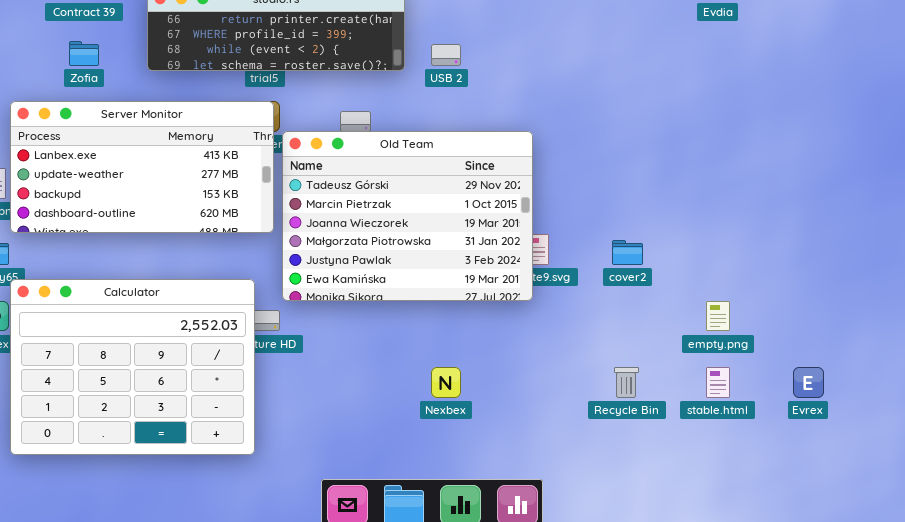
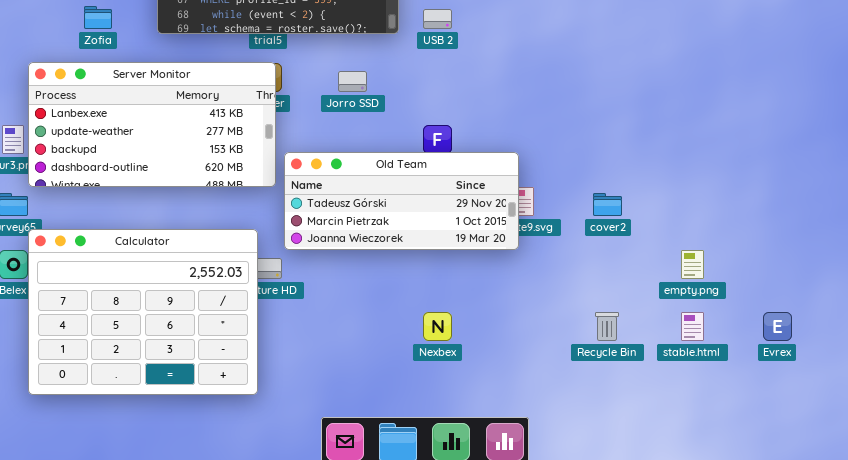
Old Team: [282,131,533,301] -> [284,152,519,250], resized

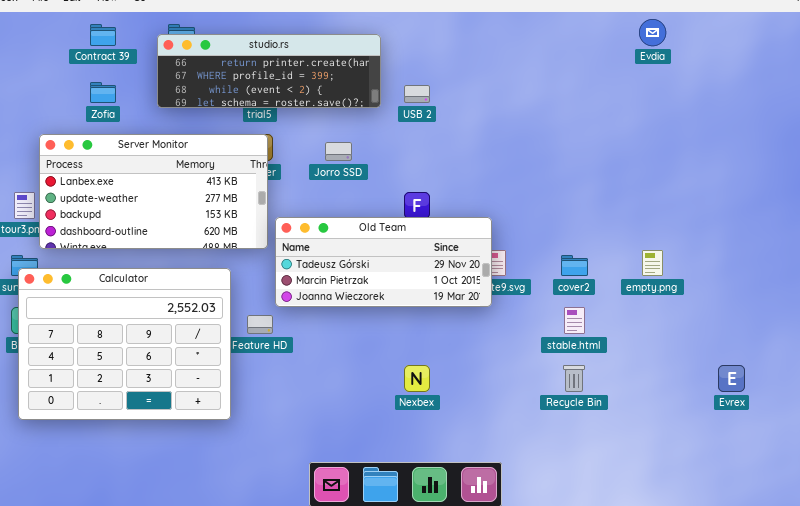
Calculator: [28,229,258,395] -> [18,268,231,420], moved
empty.png: [681,250,704,279] -> [642,250,663,276], moved
stable.html: [681,312,704,341] -> [564,307,585,334], moved

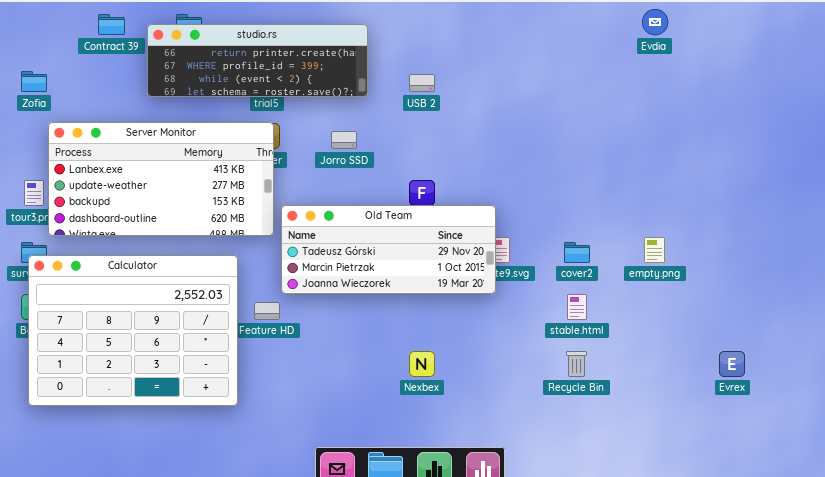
studio.rs: [157,34,381,108] -> [147,24,368,97], moved
Zofia: [90,82,116,103] -> [21,71,47,92], moved

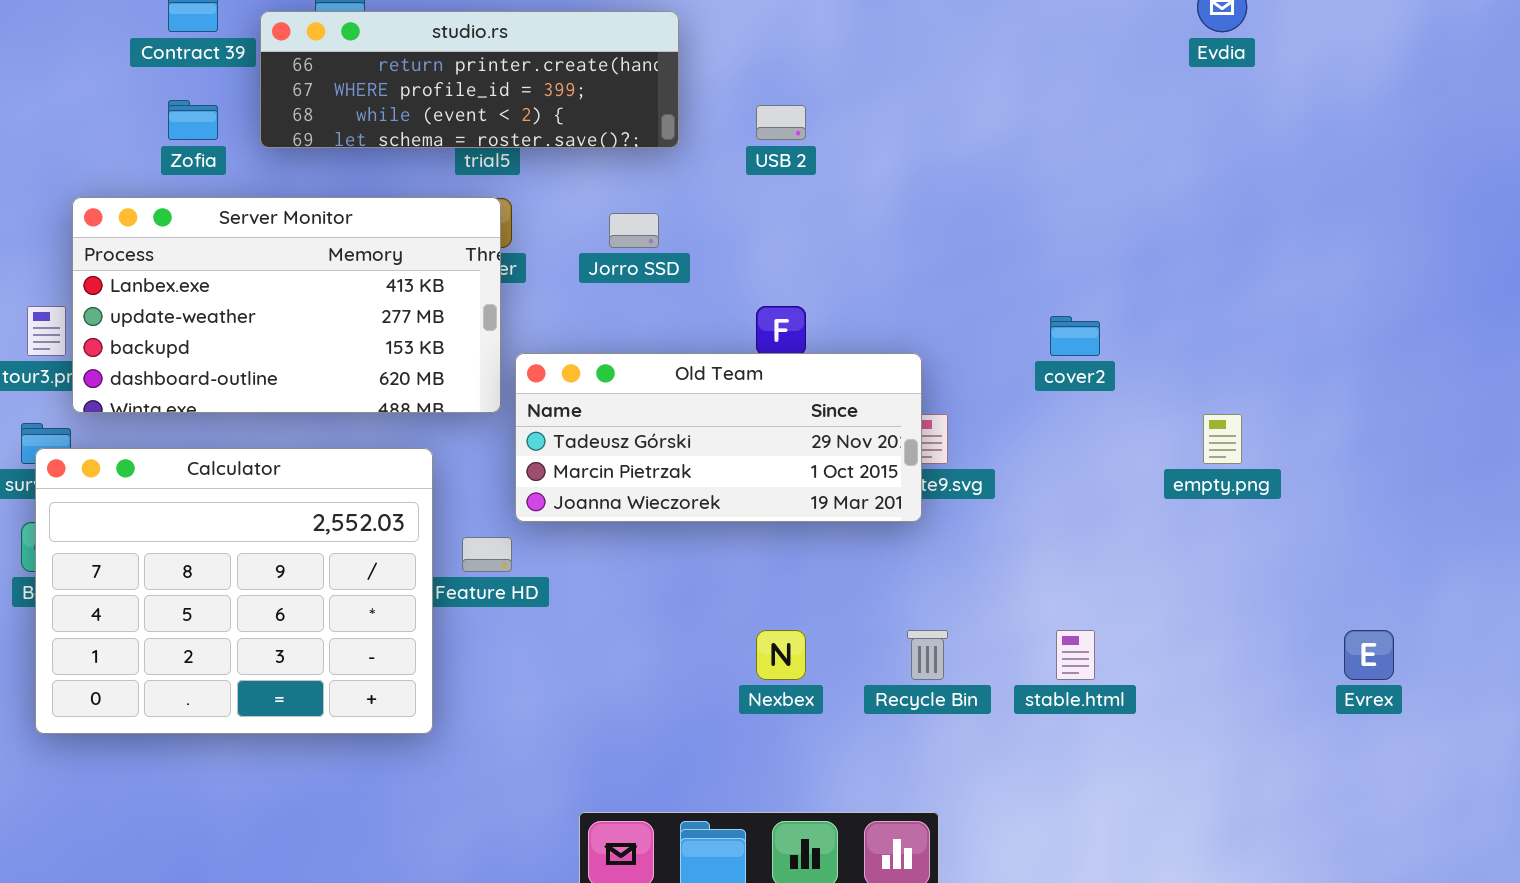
Zofia: [21,71,47,92] -> [168,100,218,140], moved
cover2: [564,242,590,263] -> [1050,316,1100,356], moved
stable.html: [567,294,587,320] -> [1056,630,1095,680], moved
Recycle Bin: [566,351,587,377] -> [907,630,948,680], moved

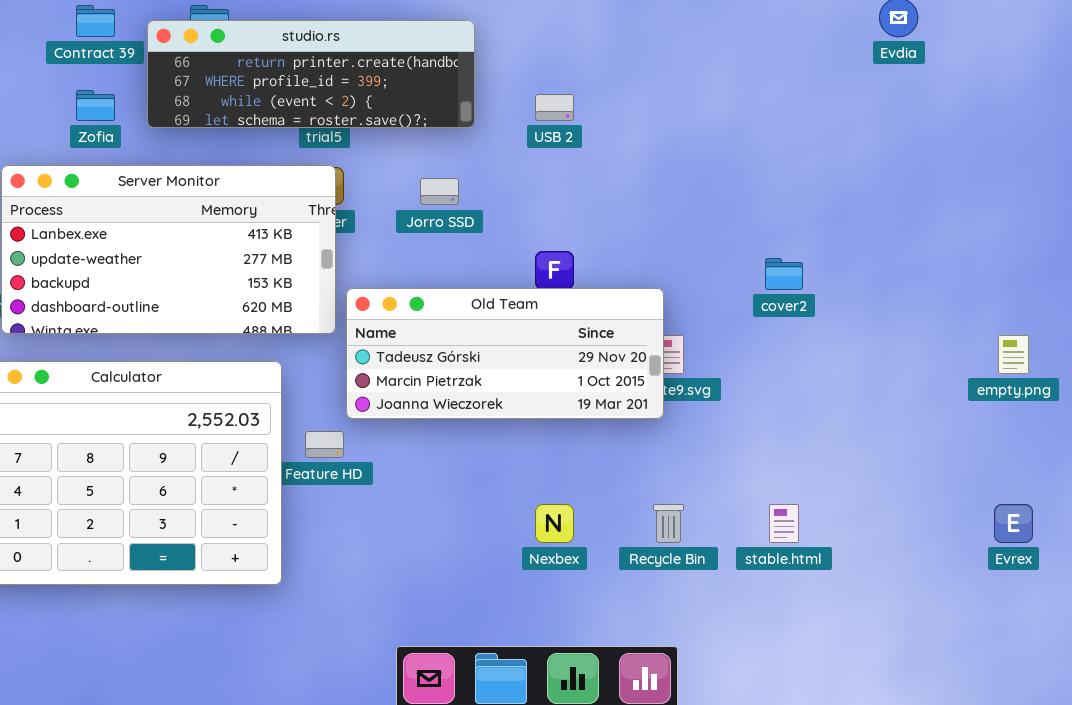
empty.png: [1203,414,1242,464] -> [998,335,1029,374], moved

